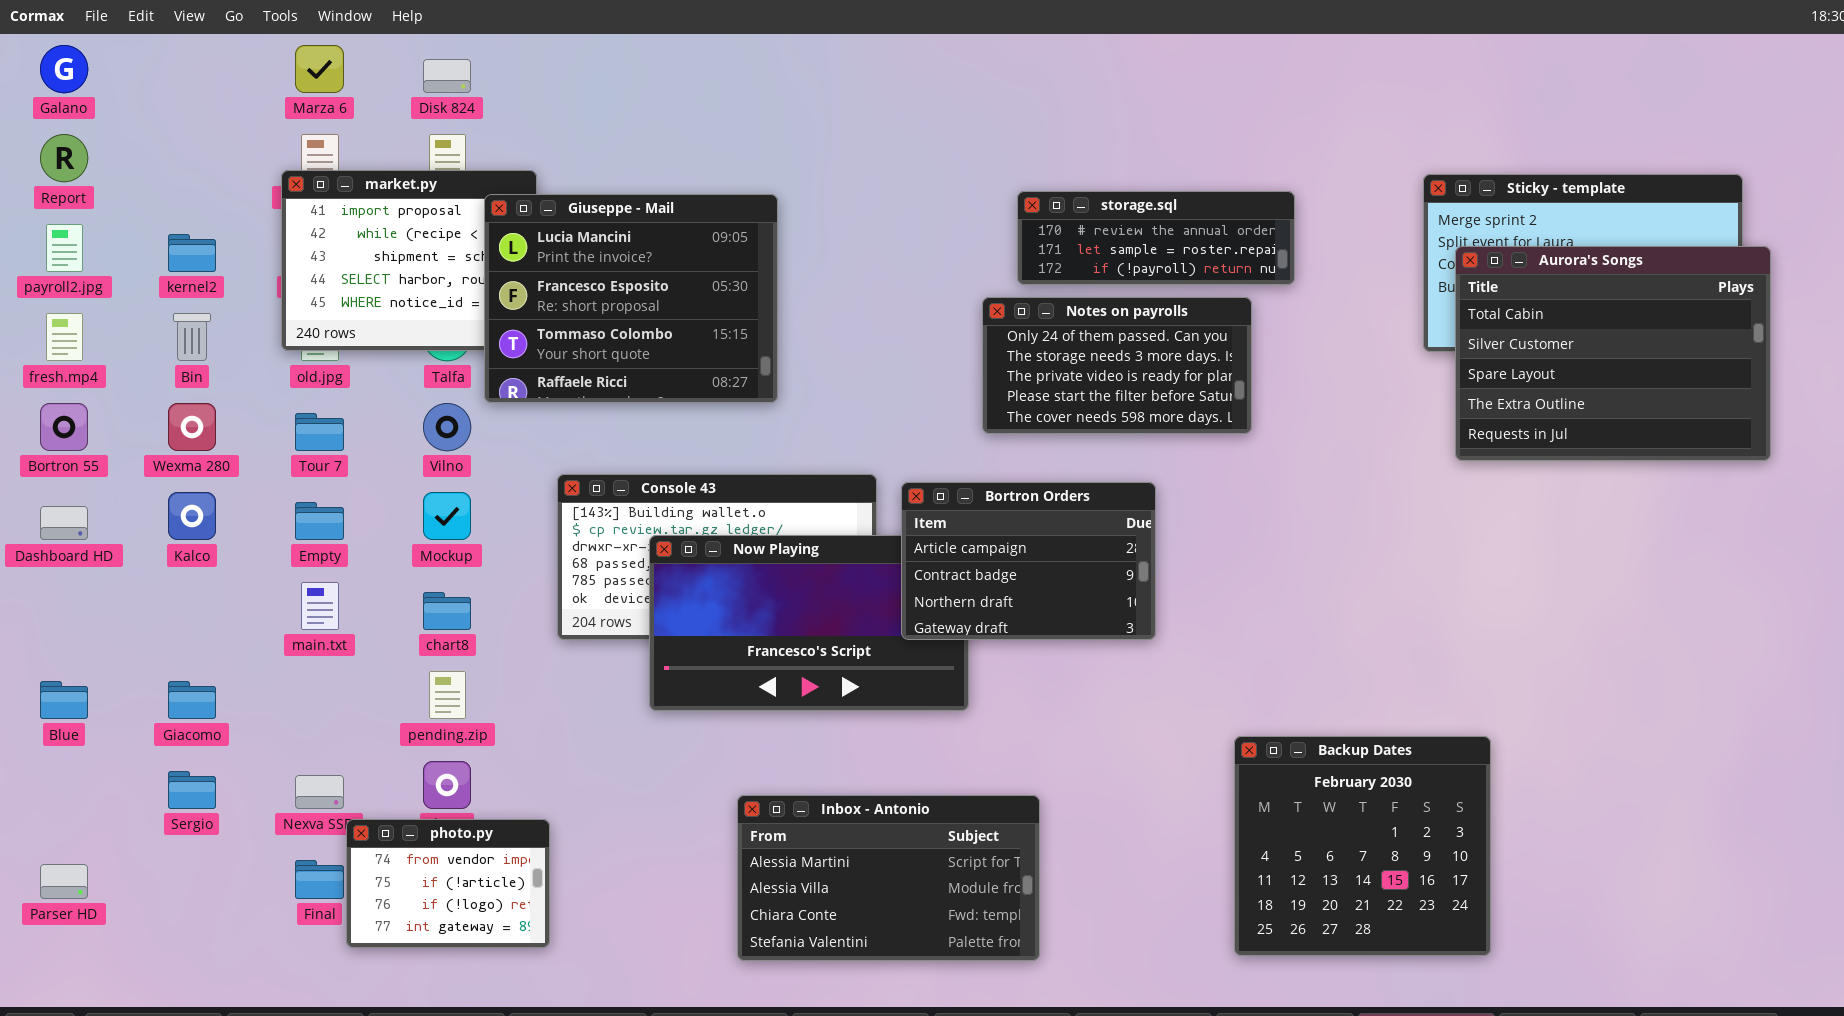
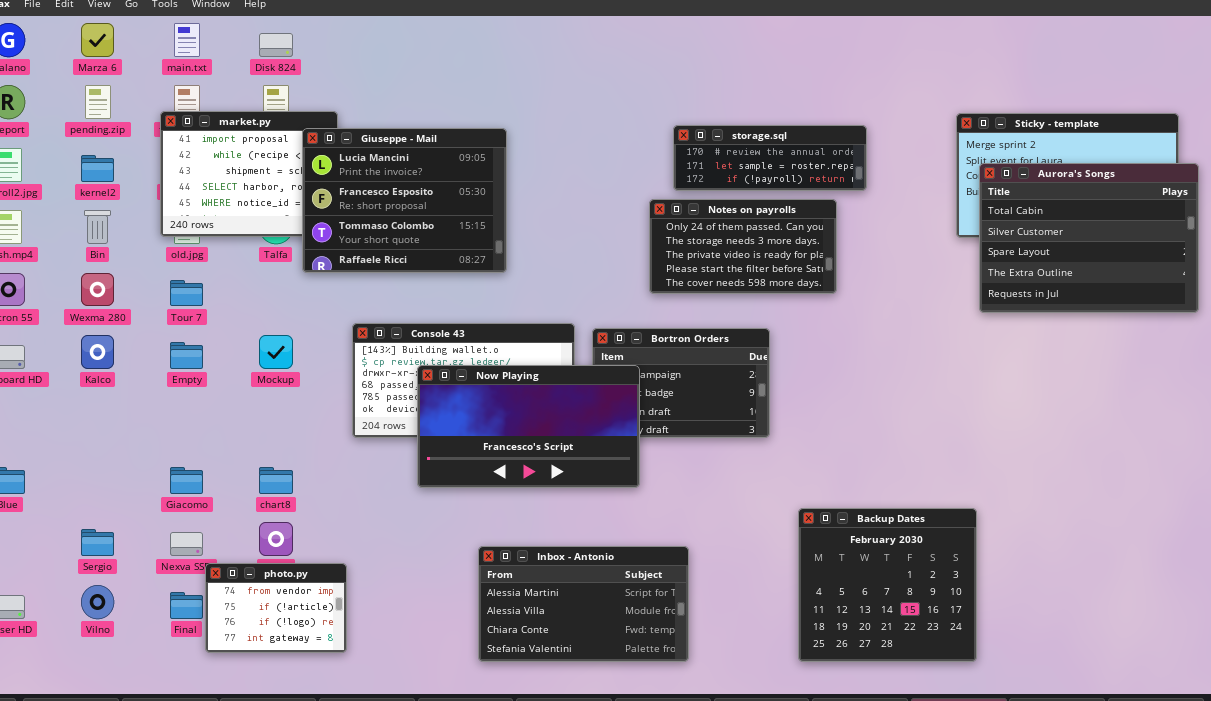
Marza 6: [295,45,344,93] -> [81,23,114,57], moved
Vilno: [423,403,471,451] -> [81,585,114,619], moved
Now Playing: [649,535,969,711] -> [417,365,640,488], raised
main.txt: [301,582,339,630] -> [174,23,200,57], moved
chart8: [423,592,471,630] -> [259,467,293,494], moved
pending.zip: [429,671,466,719] -> [85,85,111,119], moved
Giacomo: [168,681,216,719] -> [170,467,203,494], moved
Backup Dates: [1234,736,1491,956] -> [798,508,977,662], moved

